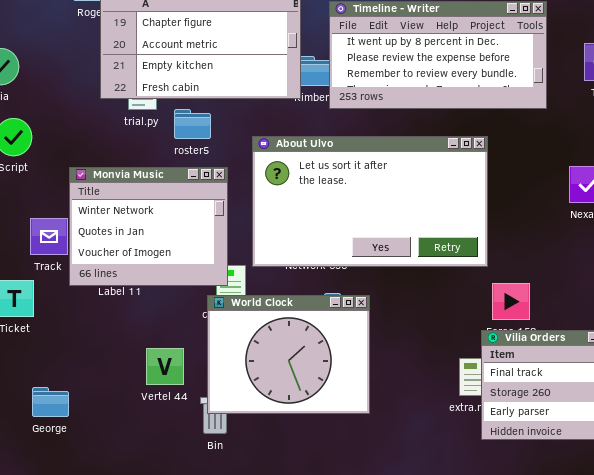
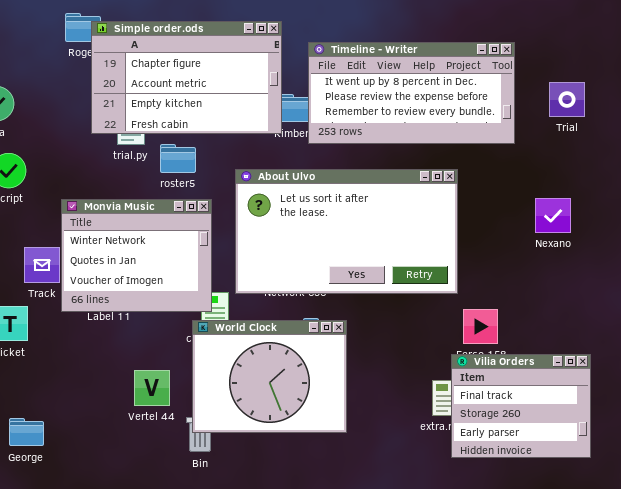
George: [32,387,69,417] -> [9,418,44,446], moved

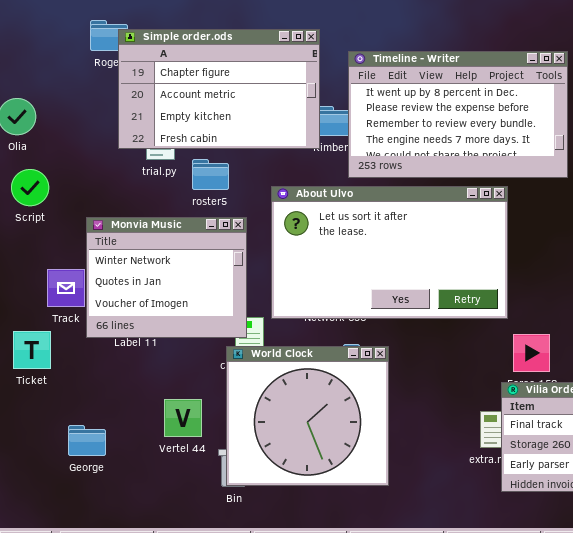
Timeline - Writer: [308,42,515,144] -> [348,51,568,178], resized
World Clock: [192,320,347,433] -> [226,346,389,486], resized
George: [9,418,44,446] -> [68,425,106,456], moved

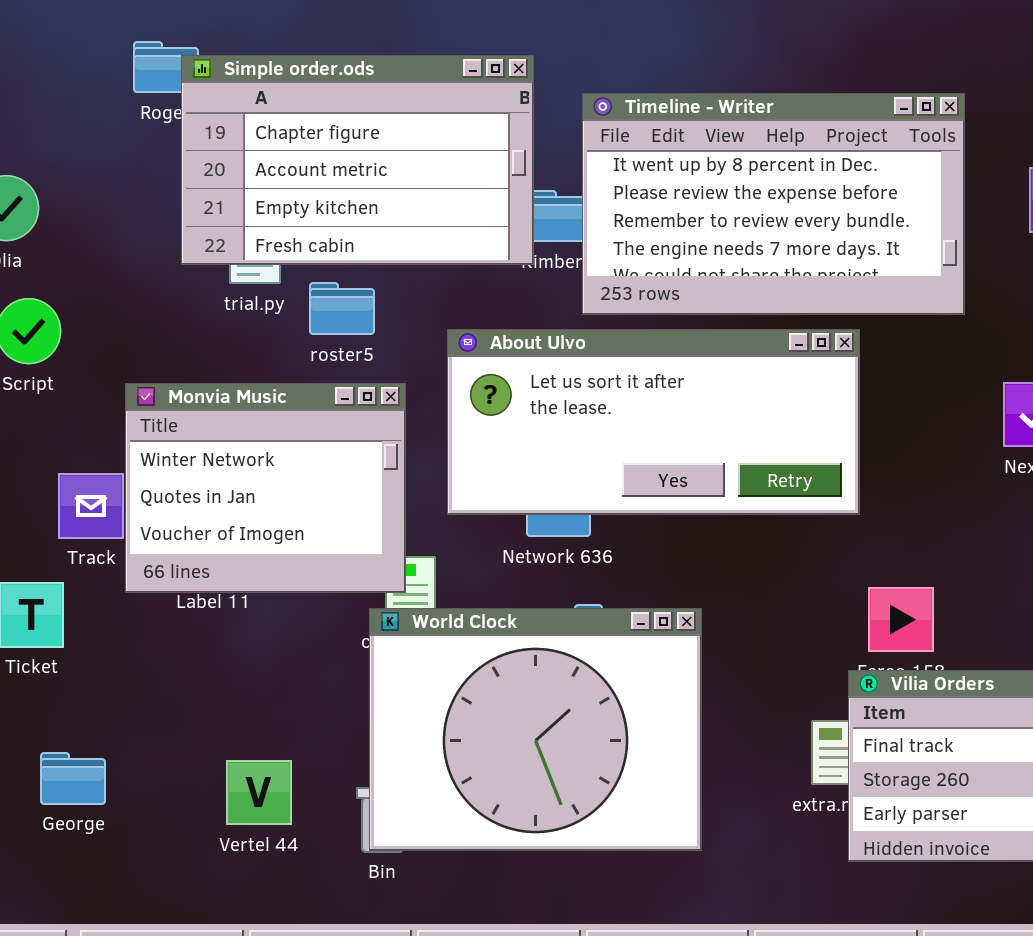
About Ulvo: [271,186,508,319] -> [447,329,860,515], resized
World Clock: [226,346,389,486] -> [369,608,702,851], resized
Vertel 44: [164,399,202,437] -> [226,760,292,825], moved
George: [68,425,106,456] -> [40,752,106,805], moved

